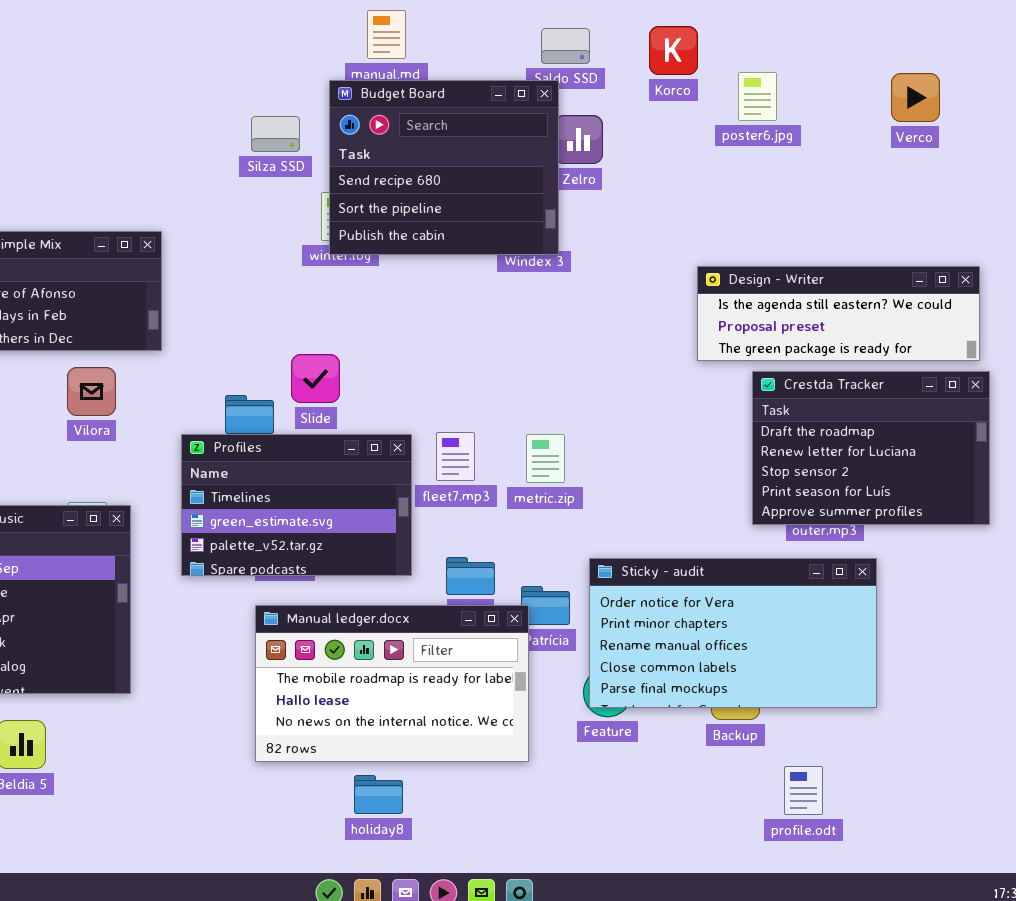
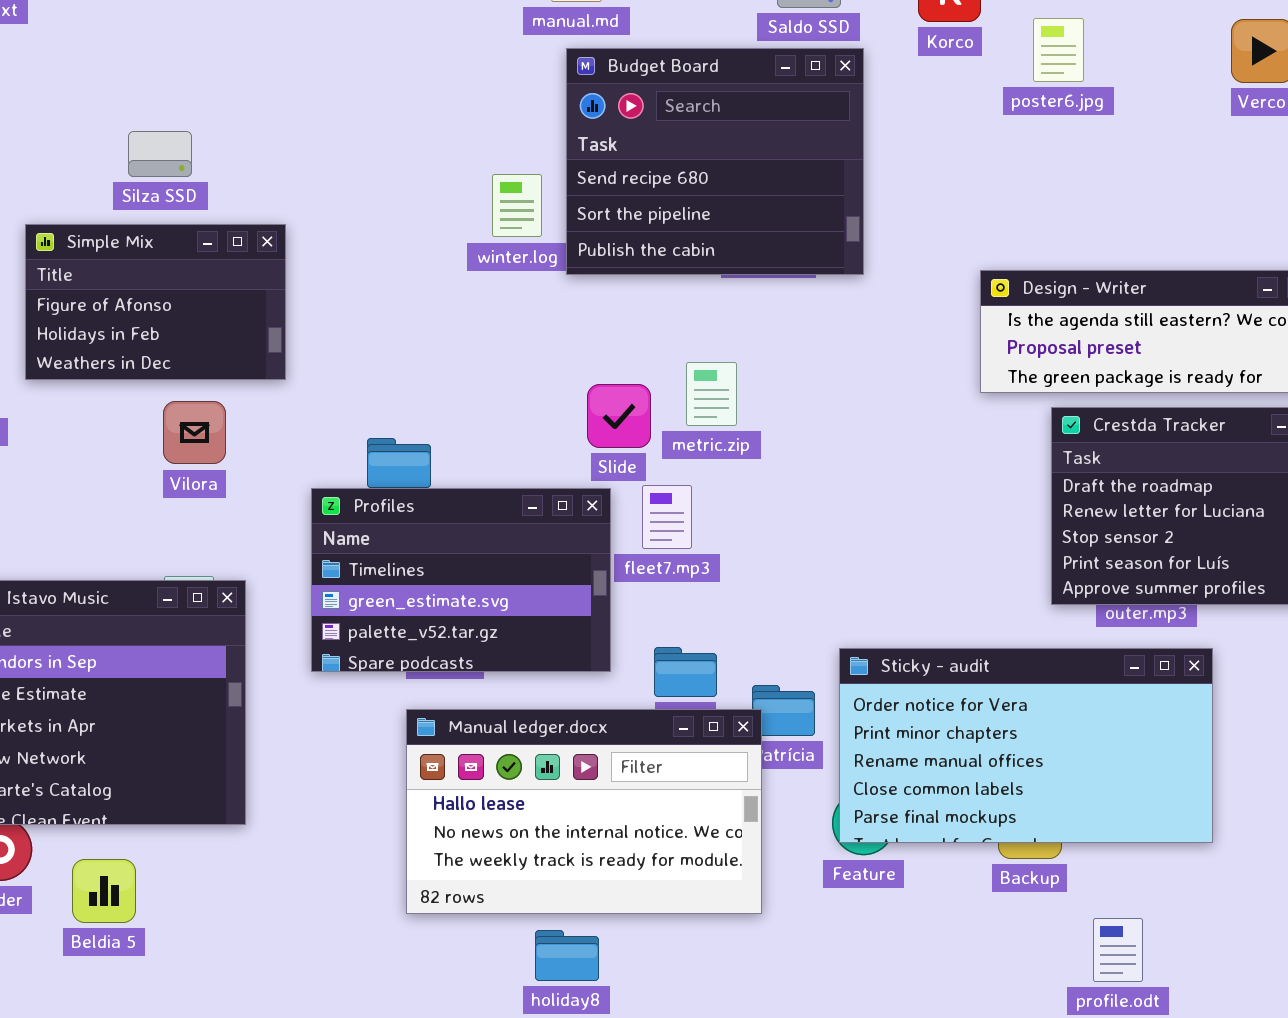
Budget Board: [329,80,559,255] -> [566,48,864,275], moved
Silza SSD: [251,116,300,152] -> [128,131,192,177], moved
Slide: [291,354,340,403] -> [587,384,651,448], moved
metric.zip: [526,434,565,483] -> [686,362,737,426], moved
Manual ledger.docx: [255,605,529,762] -> [406,709,762,914], scrolled down 1 row

